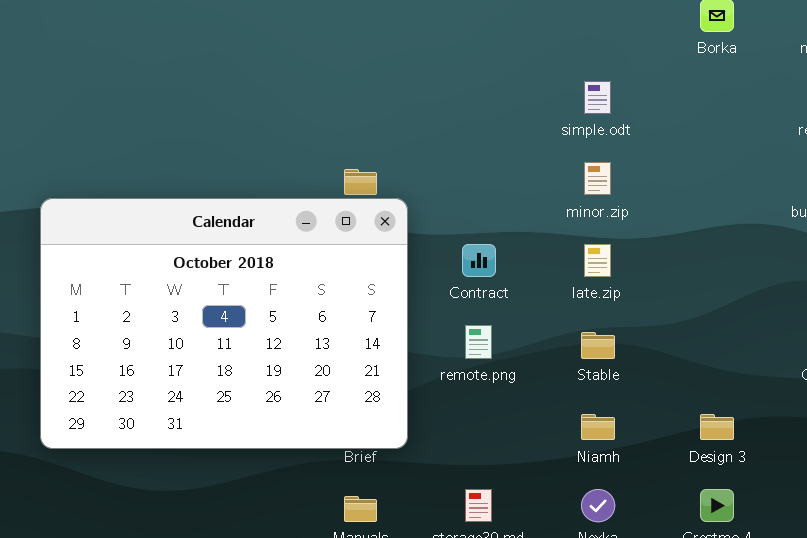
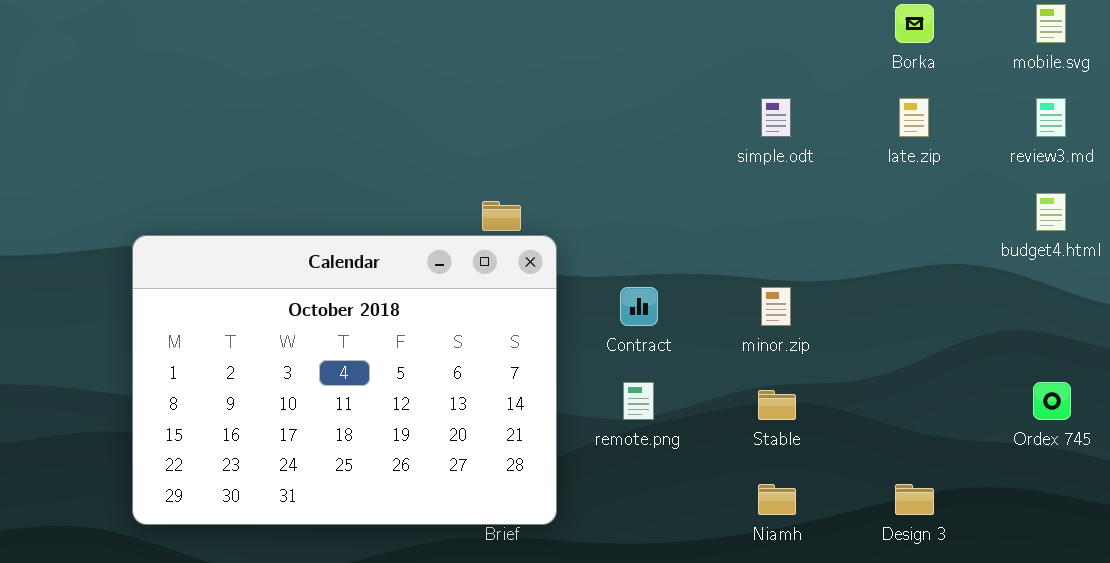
minor.zip: [584,162,611,195] -> [761,287,791,326], moved
late.zip: [584,244,611,277] -> [899,98,929,137], moved

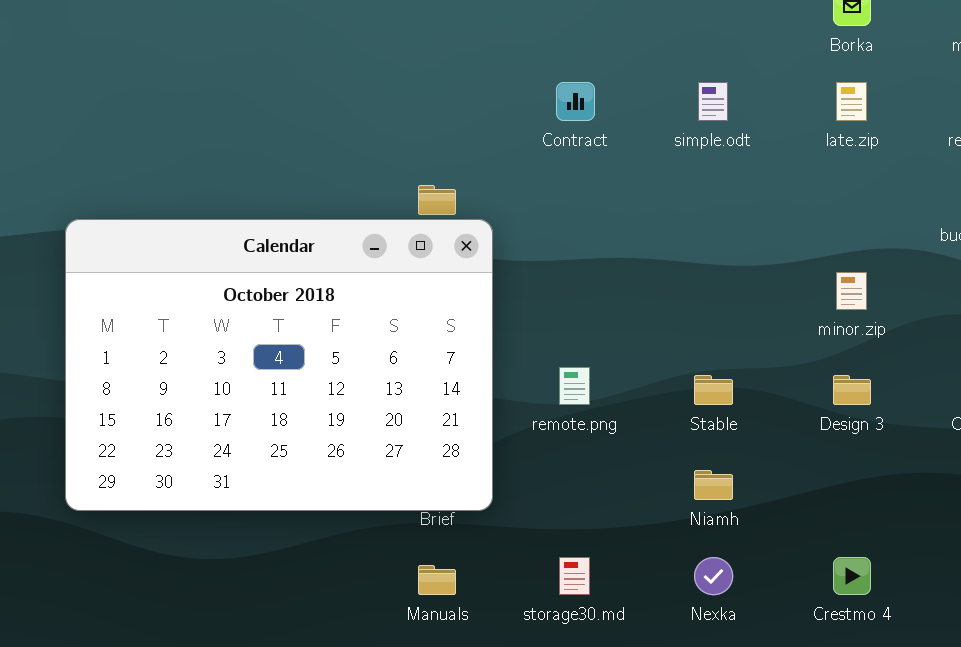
Contract: [620,287,658,326] -> [556,82,595,121], moved
minor.zip: [761,287,791,326] -> [836,272,867,310], moved
Design 3: [895,484,934,515] -> [833,375,871,405], moved

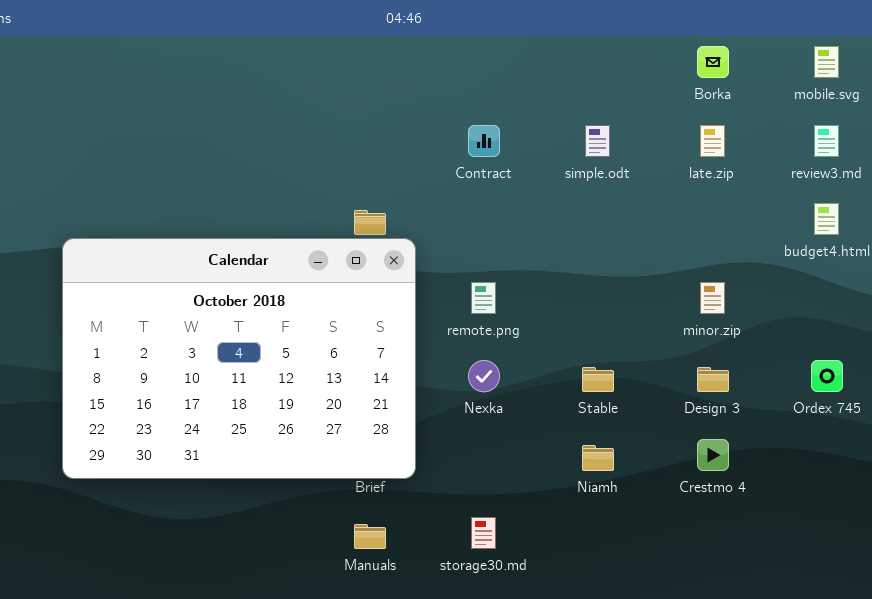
remote.png: [559,367,590,405] -> [471,282,496,314], moved
Nexka: [694,557,733,595] -> [468,360,500,392], moved
Crestmo 4: [833,557,871,595] -> [697,439,729,471], moved

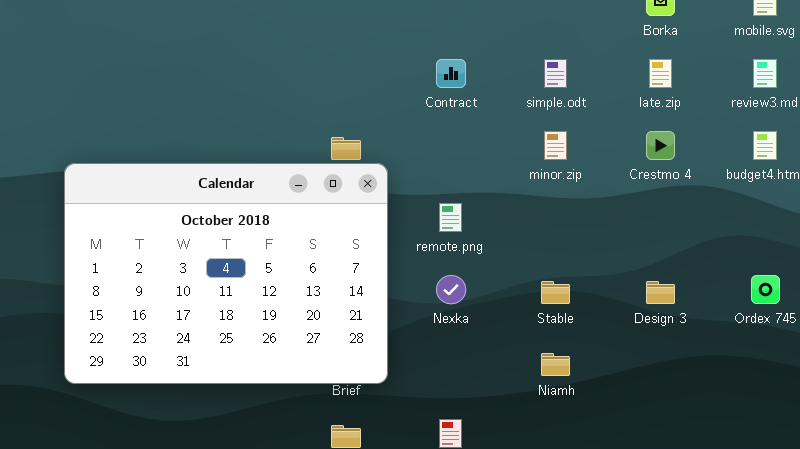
minor.zip: [700,282,725,314] -> [544,131,567,160], moved
Crestmo 4: [697,439,729,471] -> [646,131,675,160], moved

